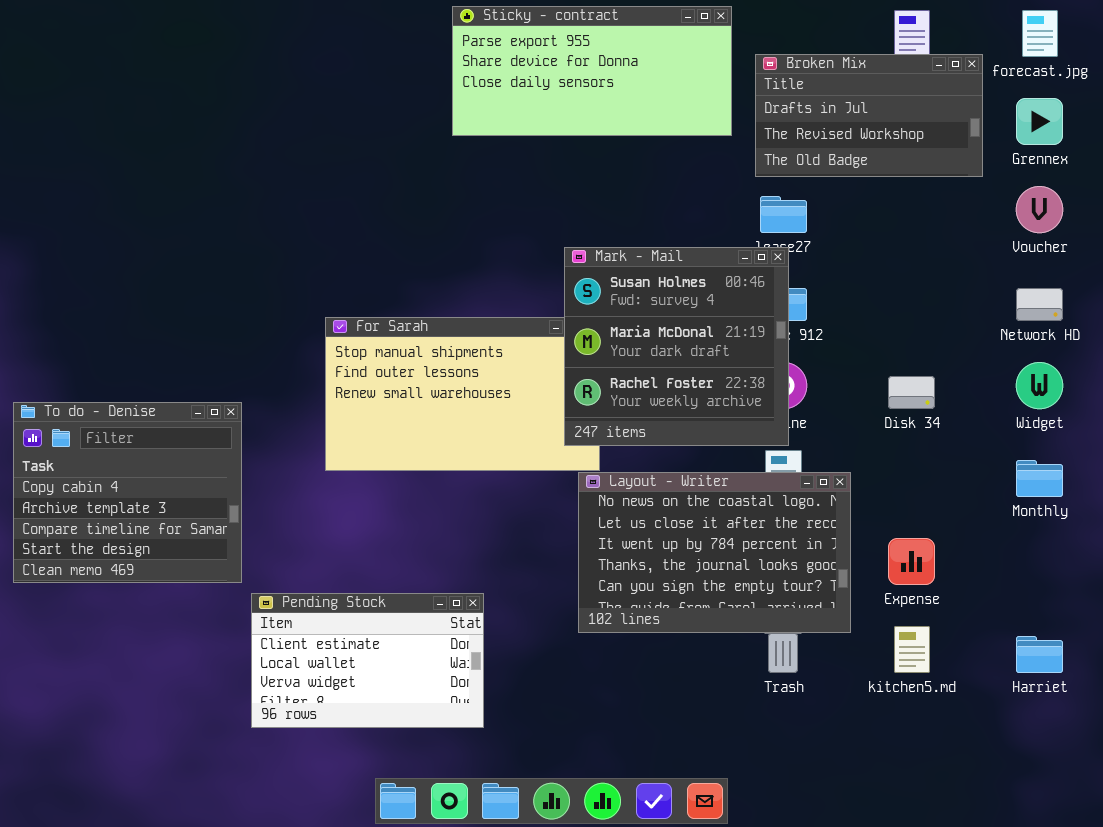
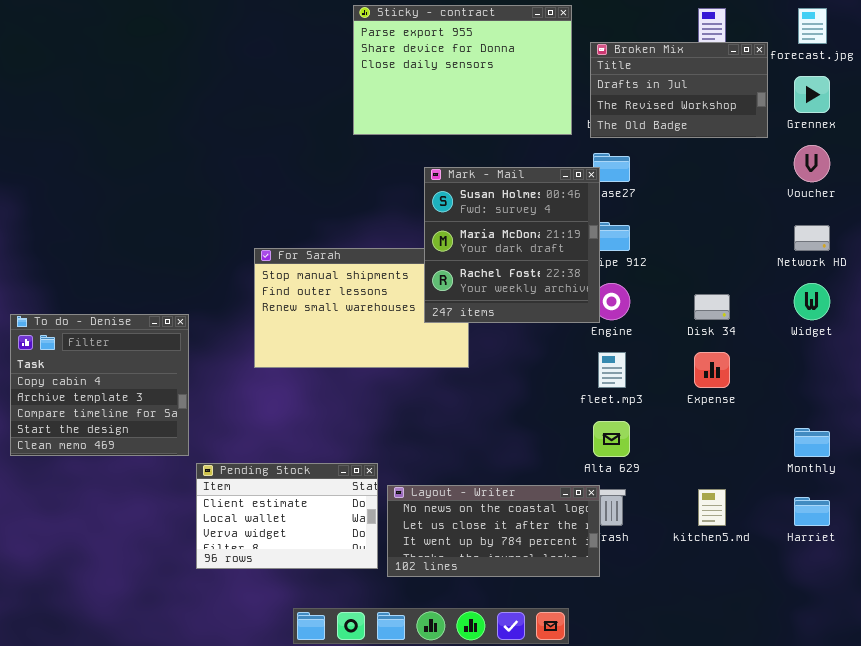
Sticky - contract: [452,6,732,136] -> [353,5,572,135], resized
Mark - Mail: [564,247,789,446] -> [424,167,600,323], moved
Monthly: [1016,460,1063,497] -> [794,428,830,457], moved
Layout - Writer: [578,472,851,633] -> [387,485,600,577], moved, resized
Expense: [888,538,935,585] -> [694,352,730,388], moved

